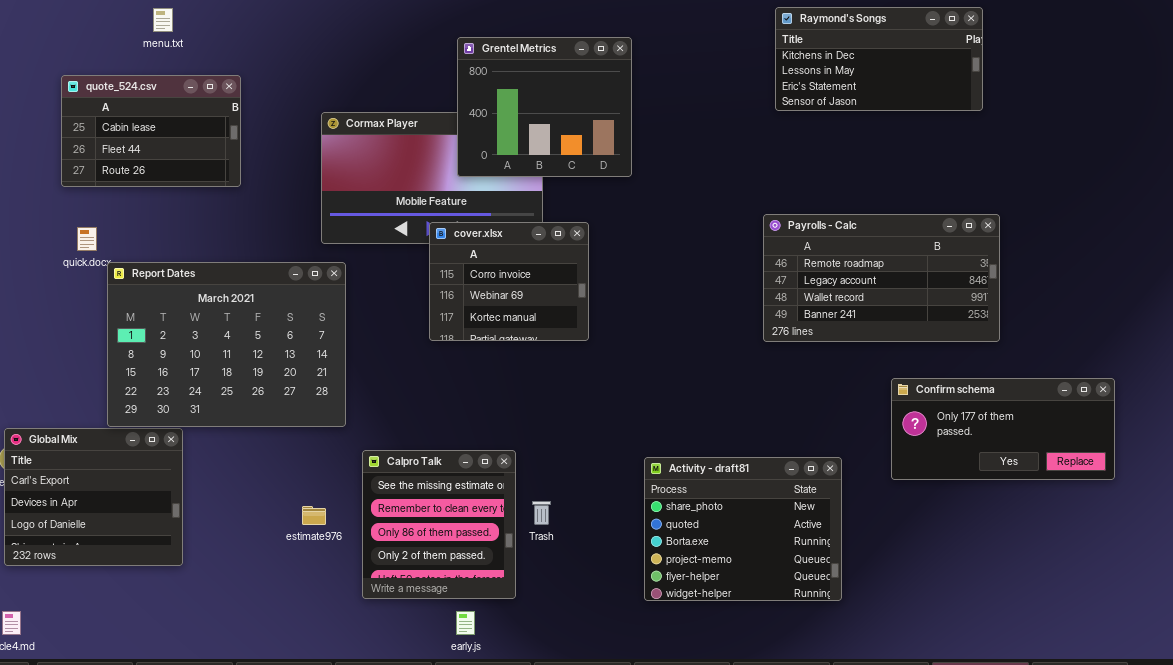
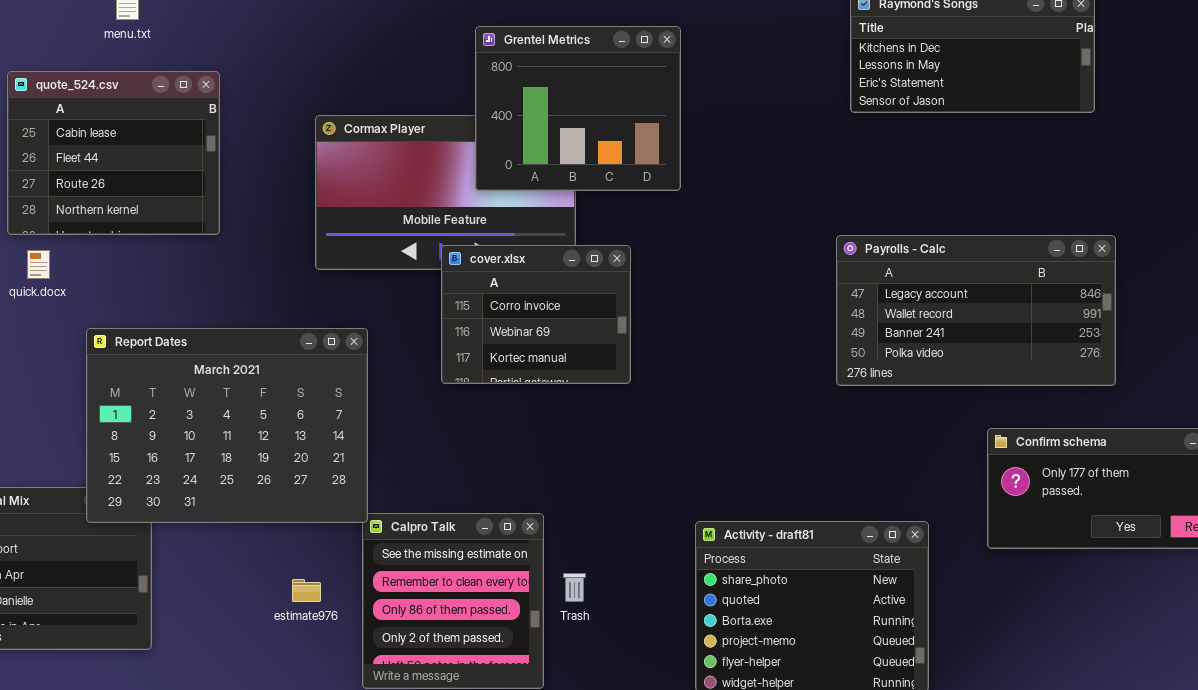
quote_524.csv: [61,75,241,187] -> [7,71,220,235], resized
Payrolls - Calc: [763,214,1000,342] -> [836,235,1116,386], scrolled down 1 row
Report Dates: [107,262,346,427] -> [86,328,368,523], moved

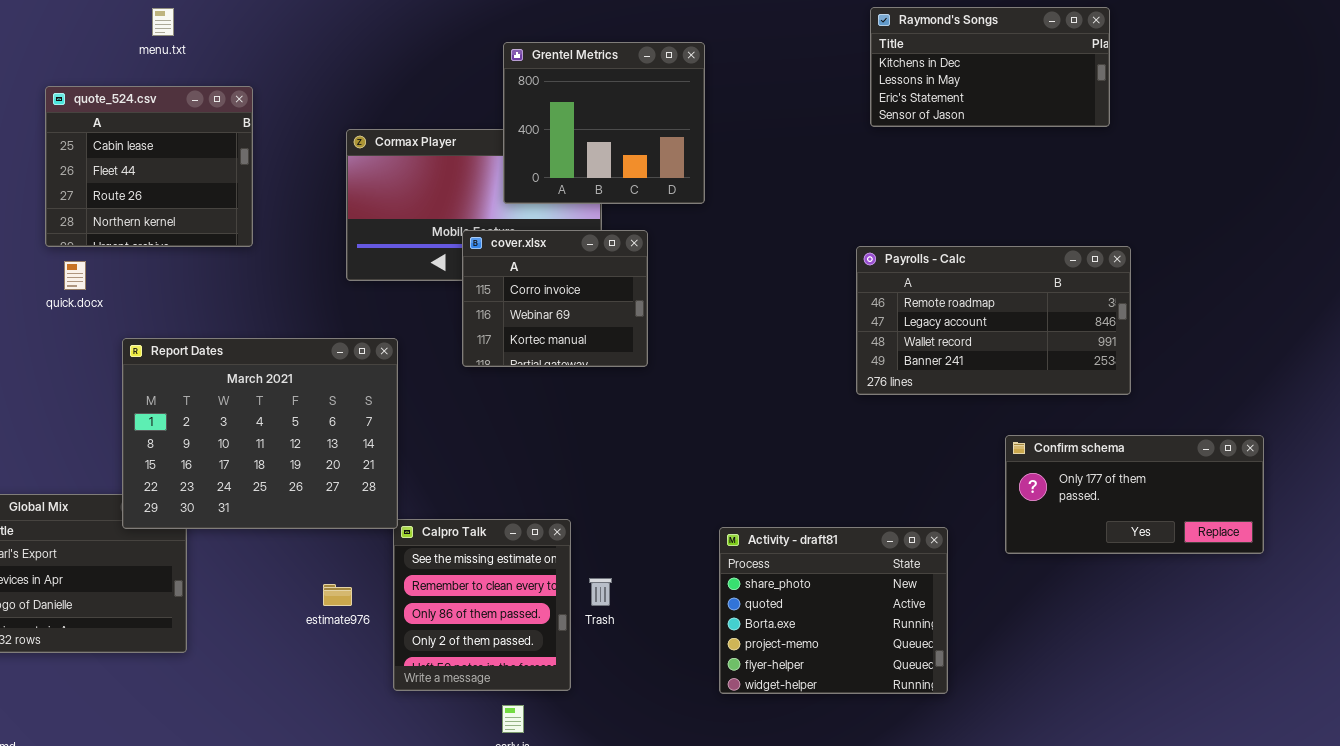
Payrolls - Calc: [836,235,1116,386] -> [856,246,1131,395], scrolled up 1 row
cover.xlsx: [441,245,631,384] -> [462,230,648,367], moved

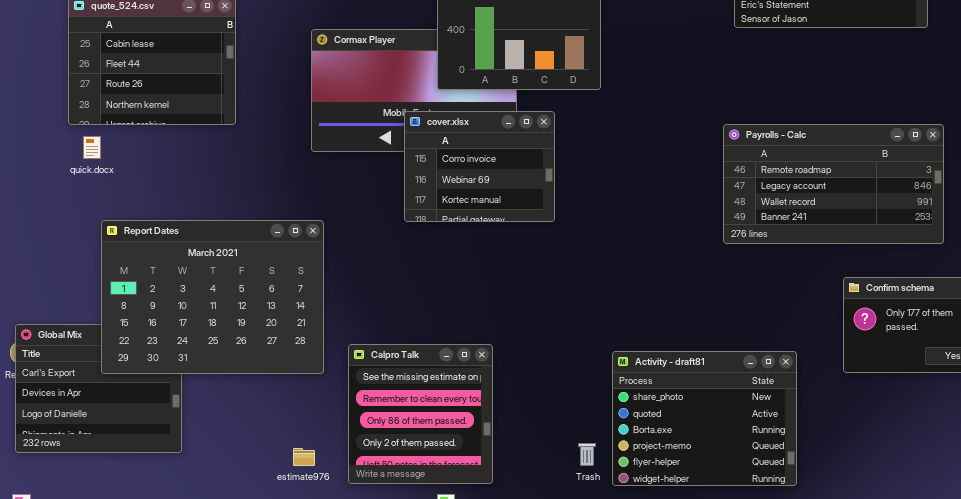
Report Dates: [122,338,398,529] -> [101,220,324,374], moved
Trash: [589,578,612,606] -> [578,443,596,466], moved
estimate976: [323,584,352,606] -> [293,448,315,466], moved

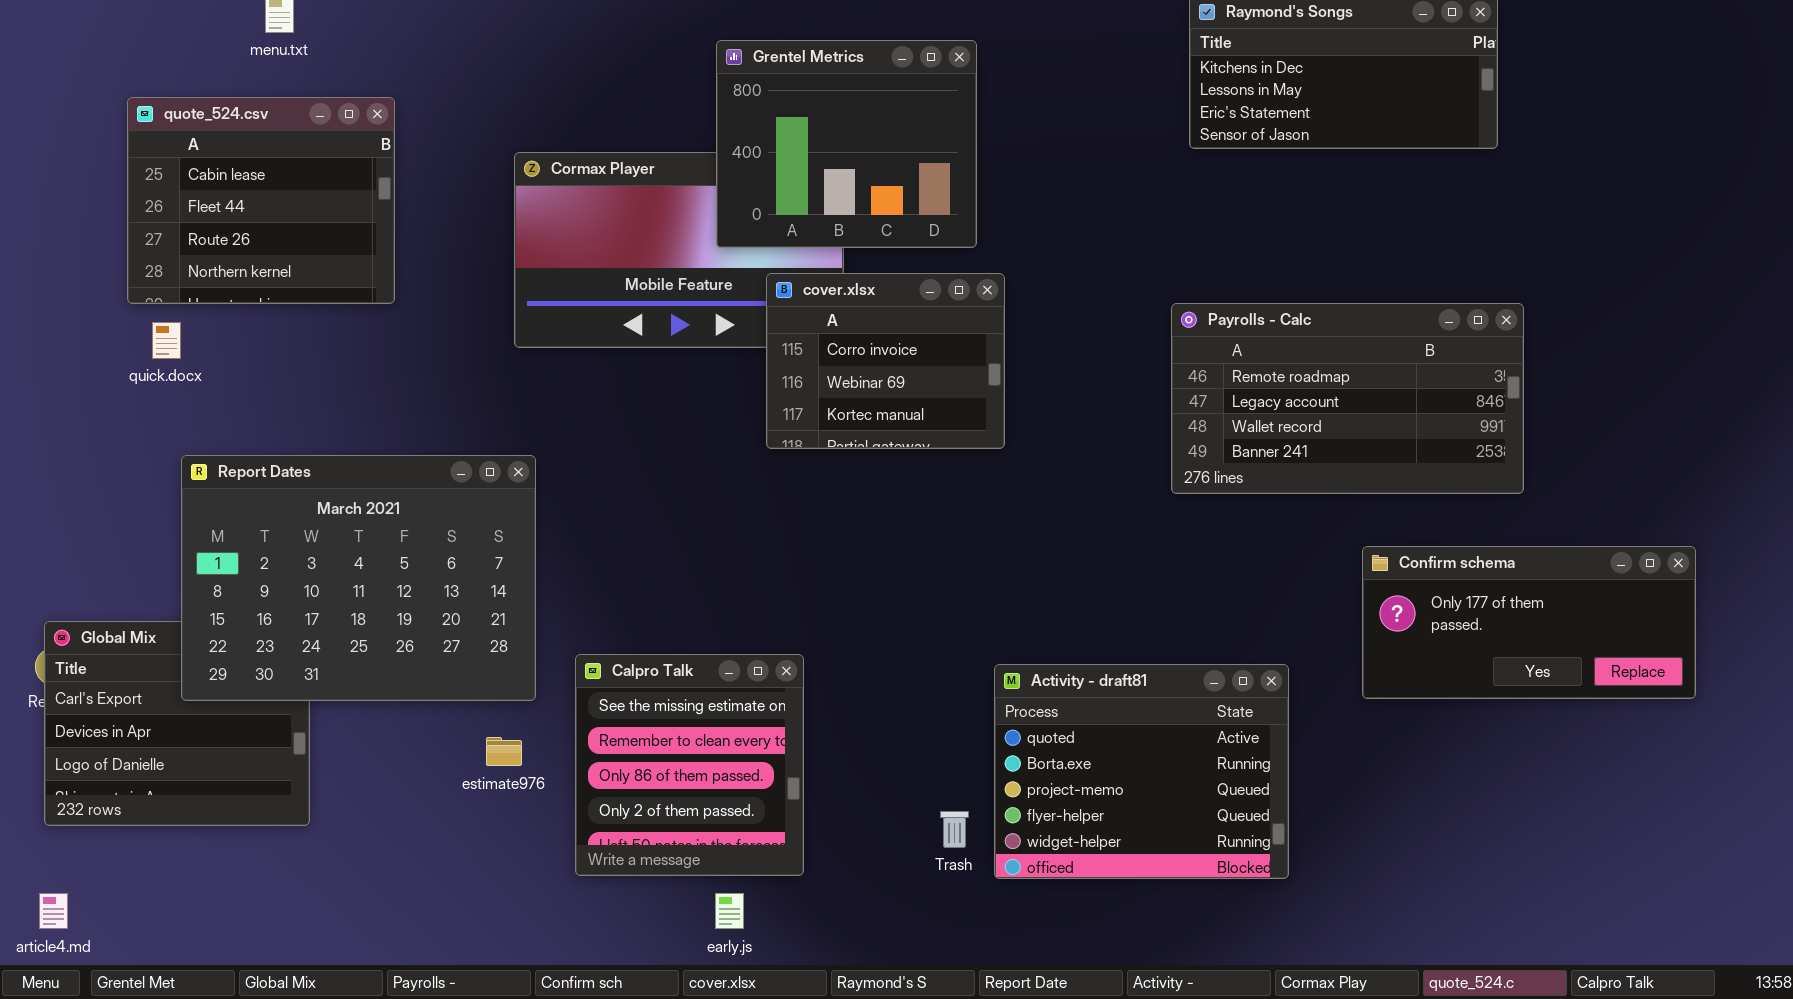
cover.xlsx: [404,111,555,222] -> [766,273,1005,449], moved
Activity - draft81: [612,351,797,486] -> [994,664,1289,879], scrolled down 1 row
estimate976: [293,448,315,466] -> [486,737,522,766], moved

